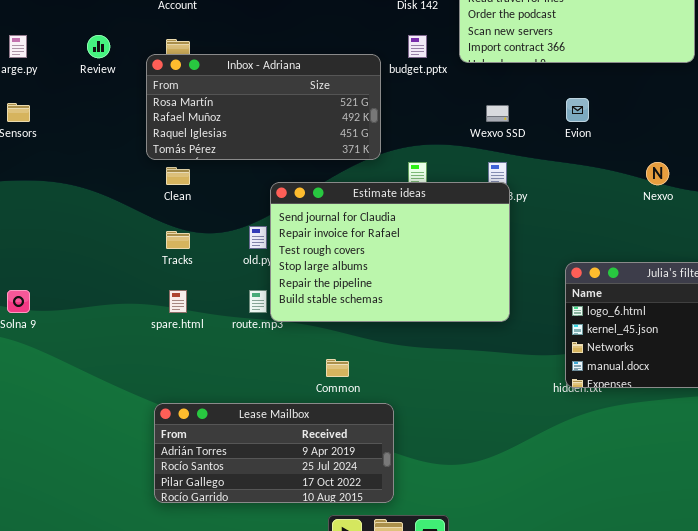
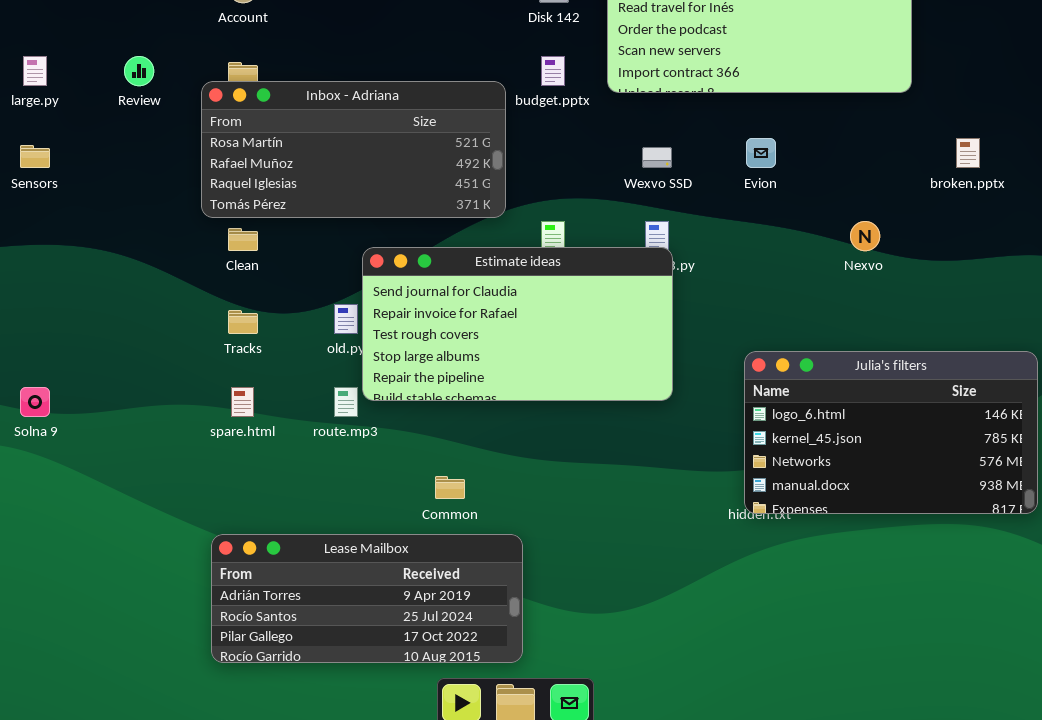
Estimate ideas: [270,182,510,322] -> [362,247,673,401], resized

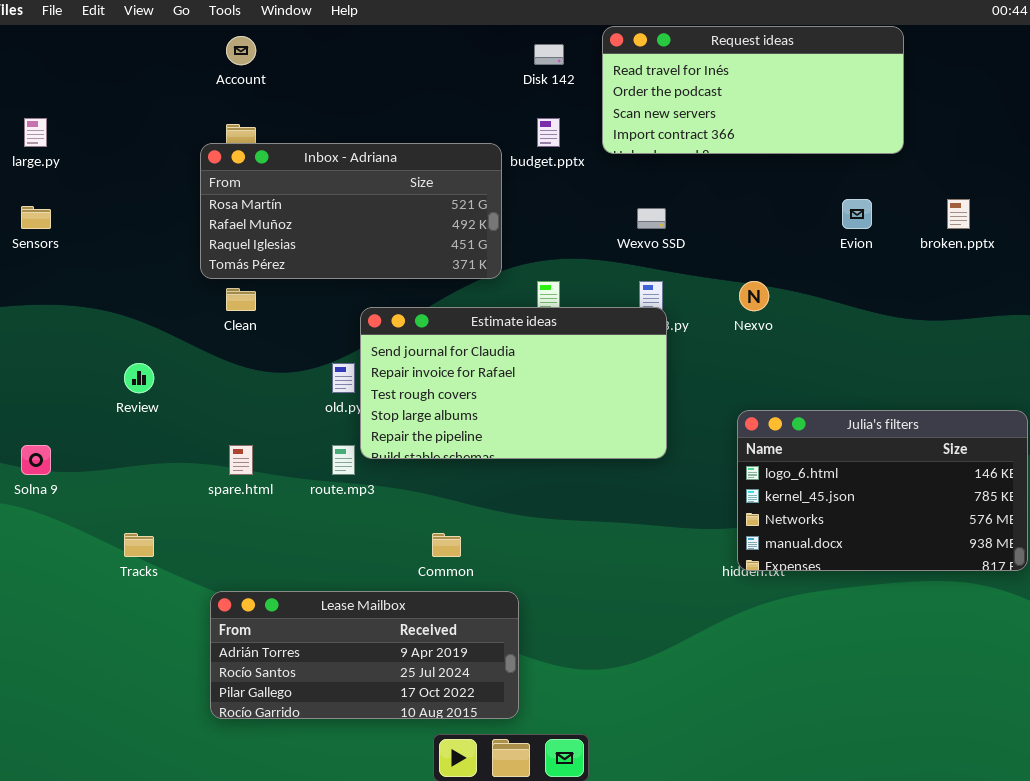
Review: [124,56,154,86] -> [124,363,154,393], moved
Evion: [746,138,776,168] -> [842,199,872,229], moved
Nexvo: [850,221,880,251] -> [739,281,769,311], moved
Tracks: [228,310,258,334] -> [124,533,154,557], moved

